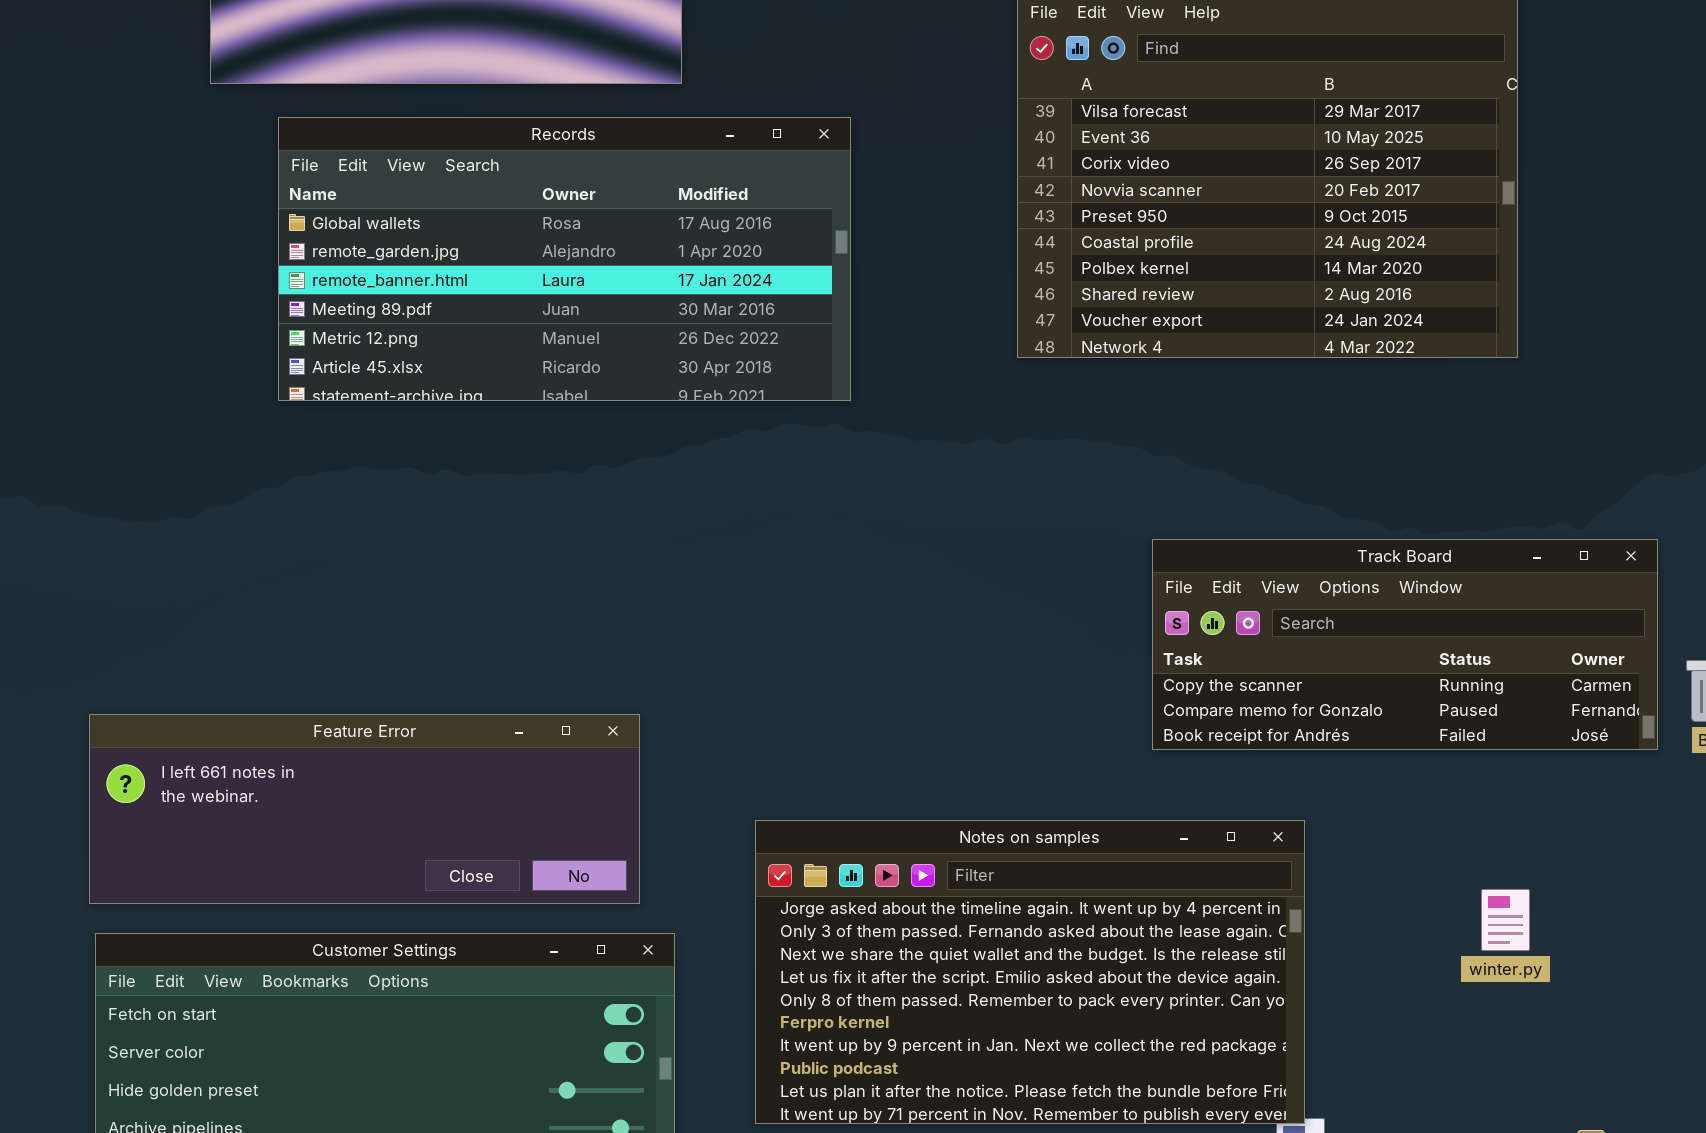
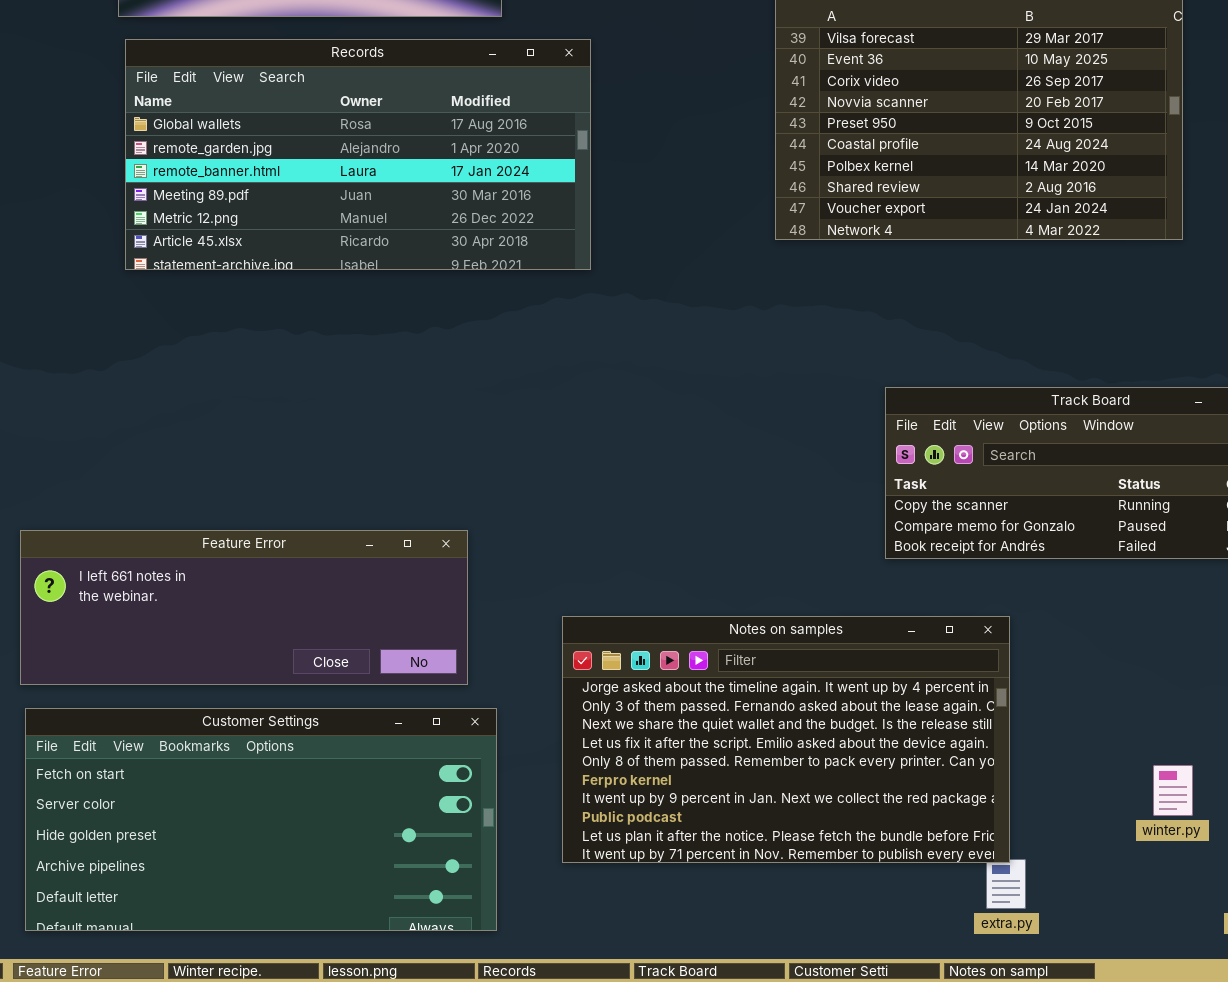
Records: [278,117,851,401] -> [125,39,591,270], moved
winter.py: [1481,889,1530,951] -> [1153,765,1193,816], moved

